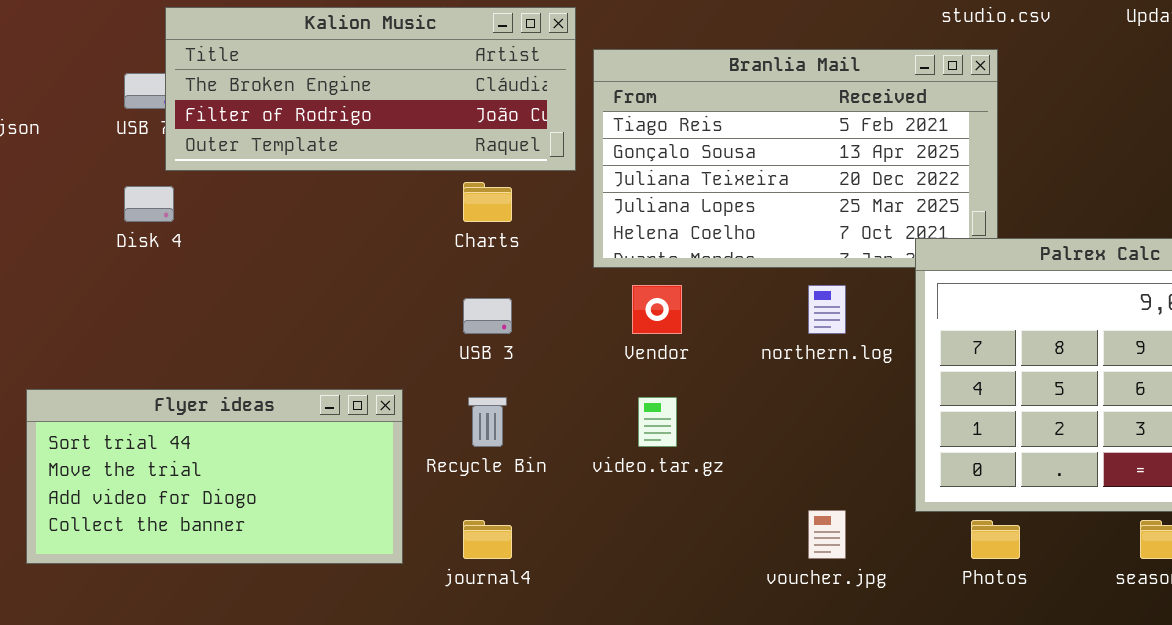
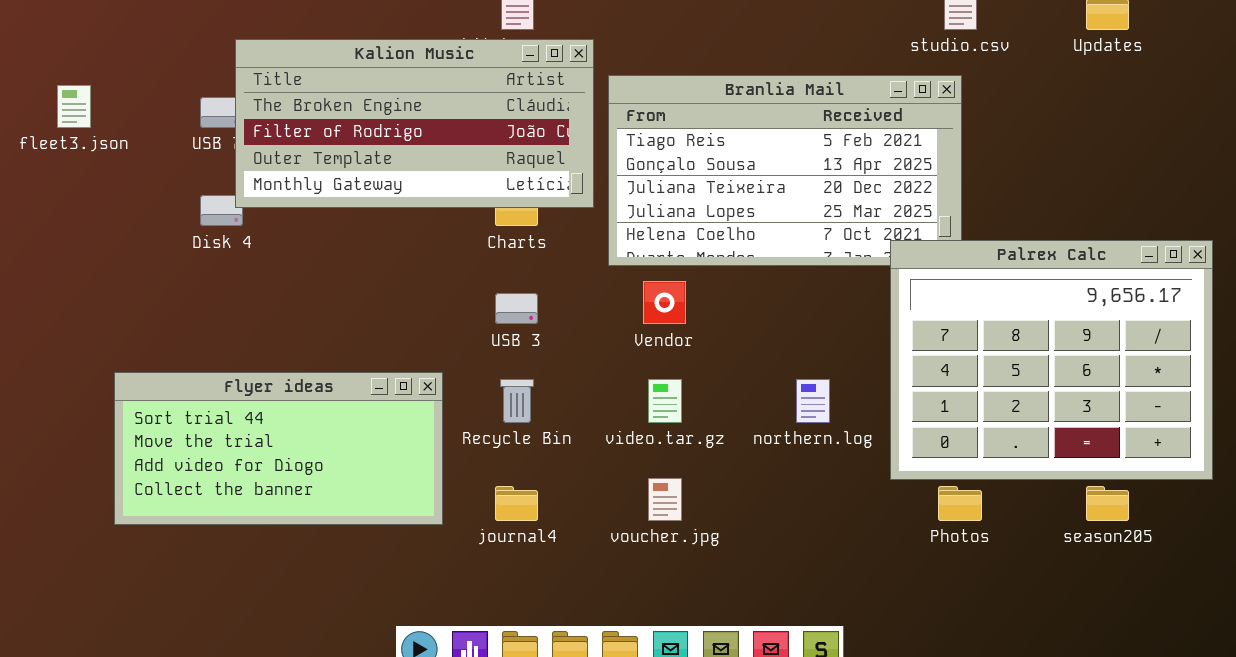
Kalion Music: [165,7,576,171] -> [235,39,594,208], resized
northern.log: [808,285,846,334] -> [796,379,830,423], moved
voucher.jpg: [808,510,846,559] -> [648,478,682,521], moved

